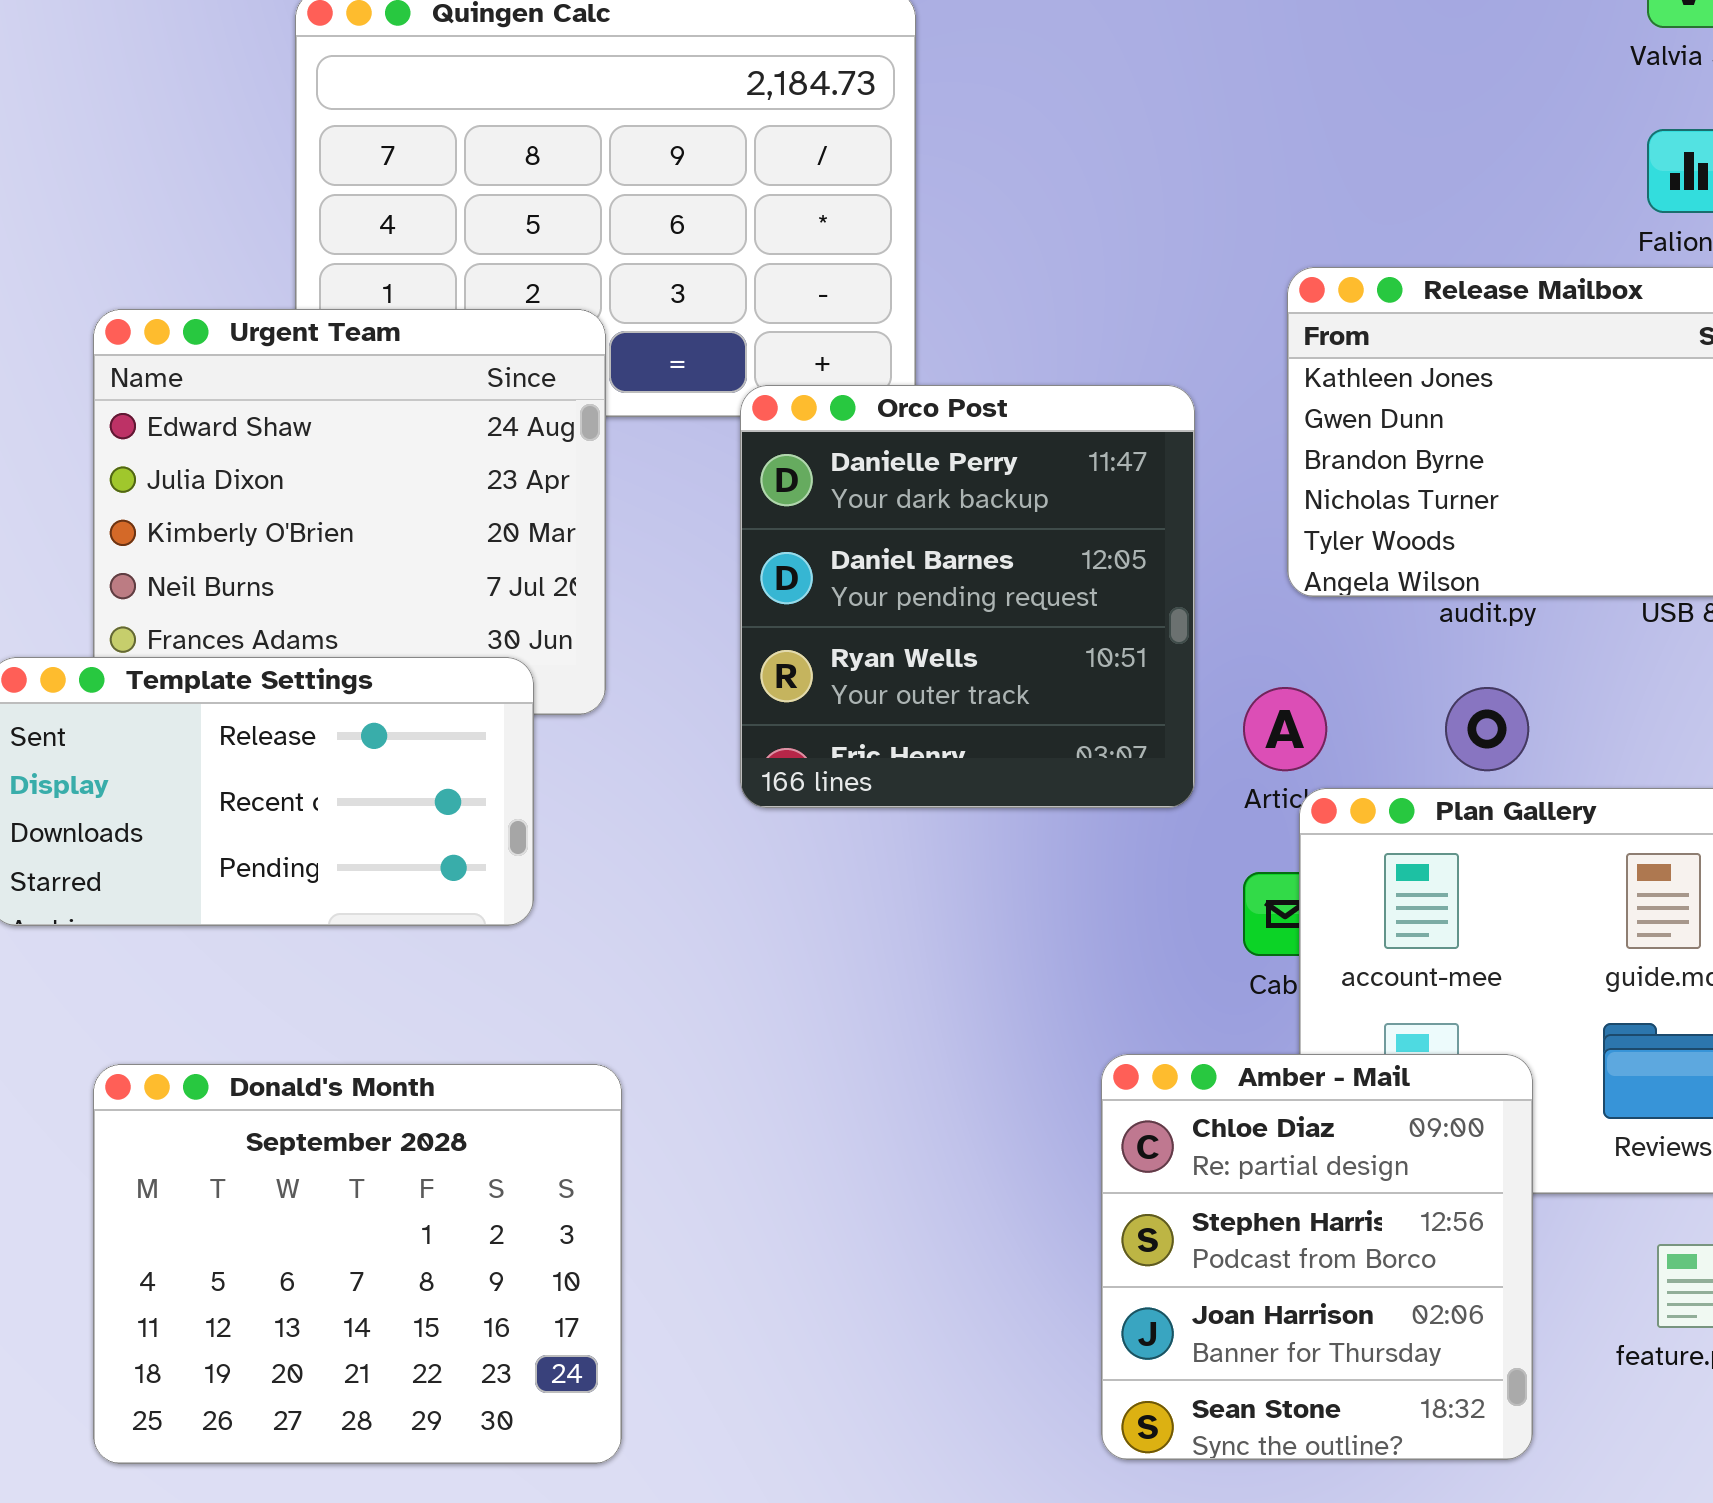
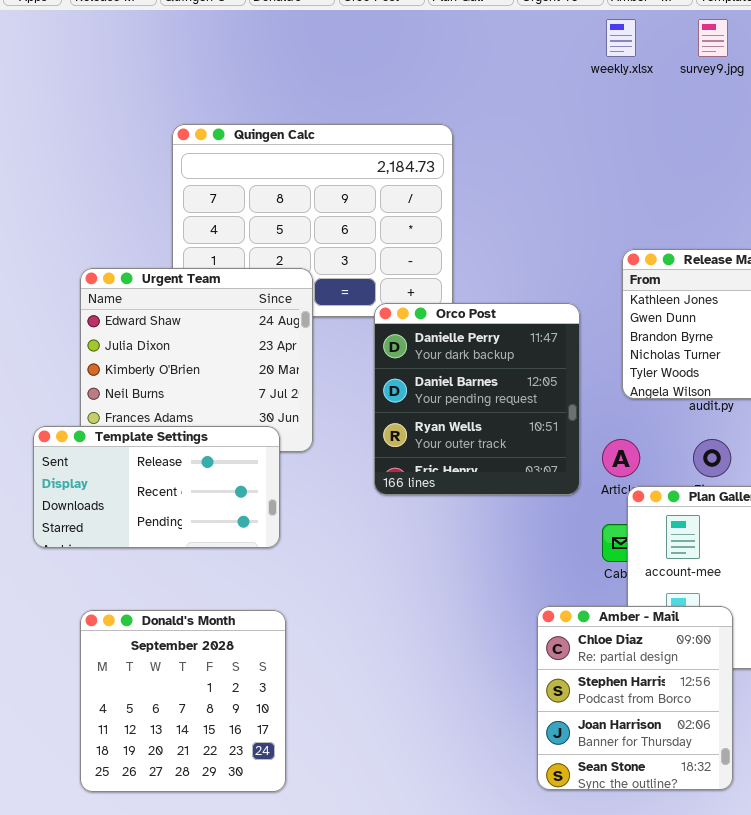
Donald's Month: [93,1064,622,1464] -> [80,610,286,792], resized

